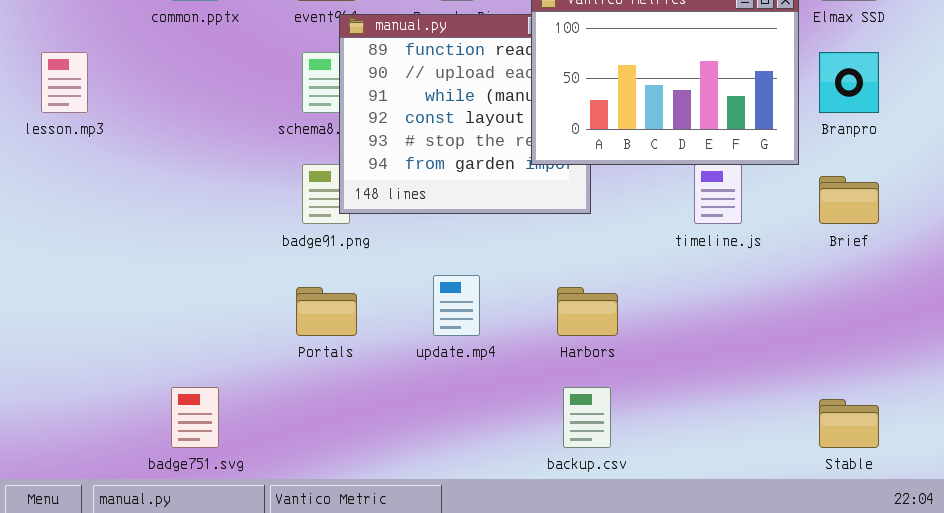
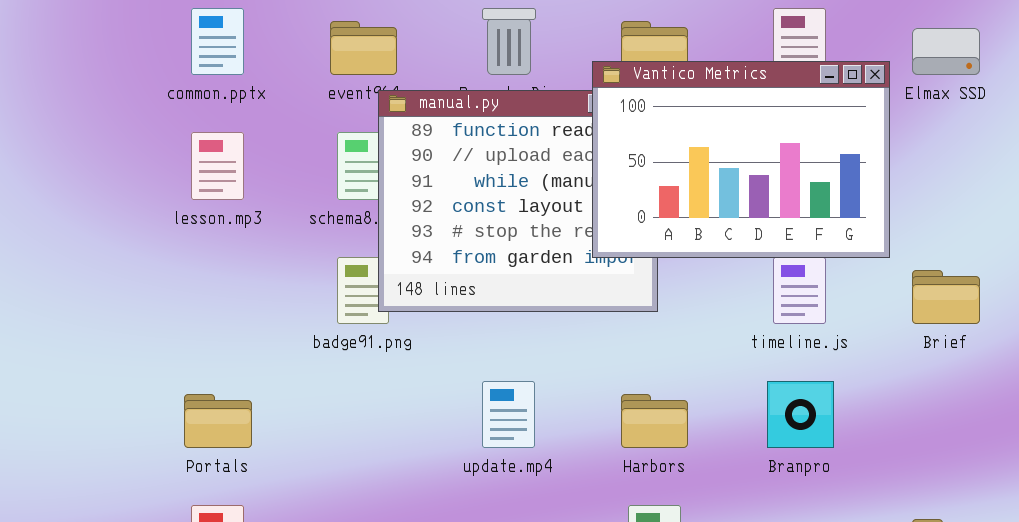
lesson.mp3: [41,52,88,113] -> [191,132,244,200], moved
Branpro: [819,52,879,113] -> [767,381,834,448], moved
Portals: [296,287,357,336] -> [184,394,252,448], moved

